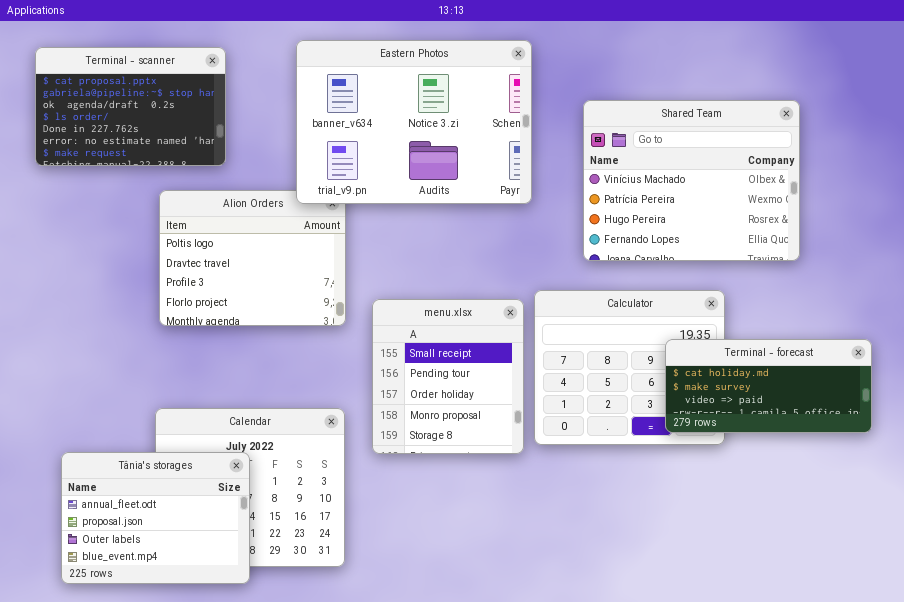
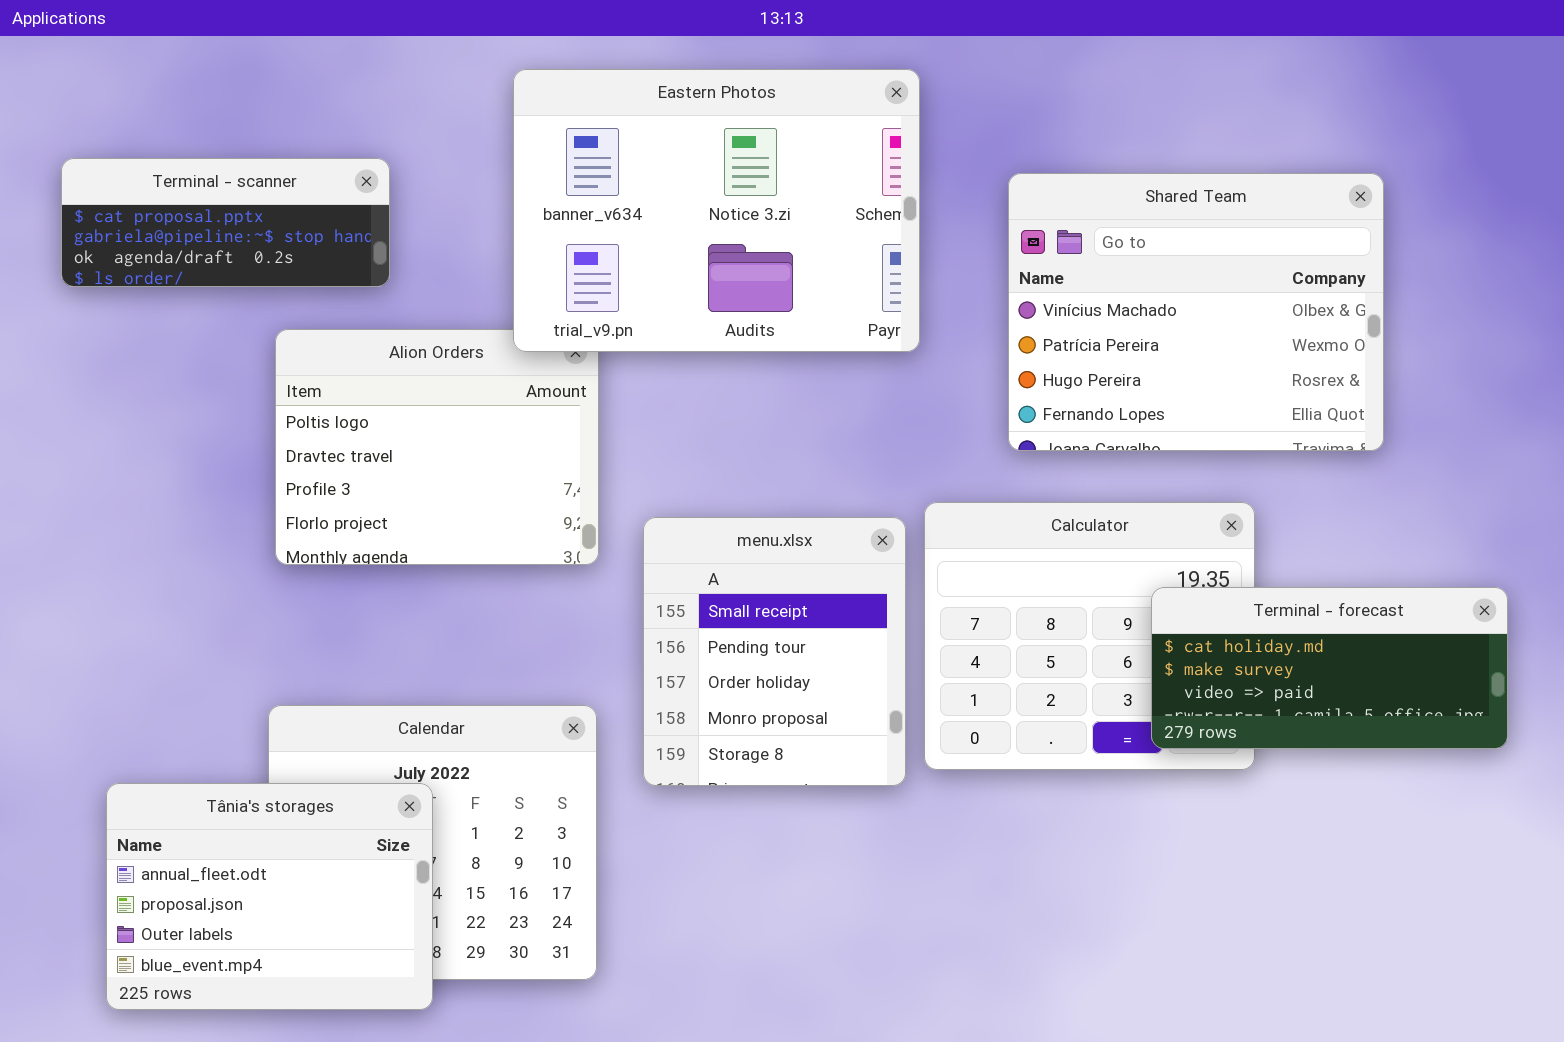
Terminal - scanner: [35,47,226,166] -> [61,158,390,287], resized

